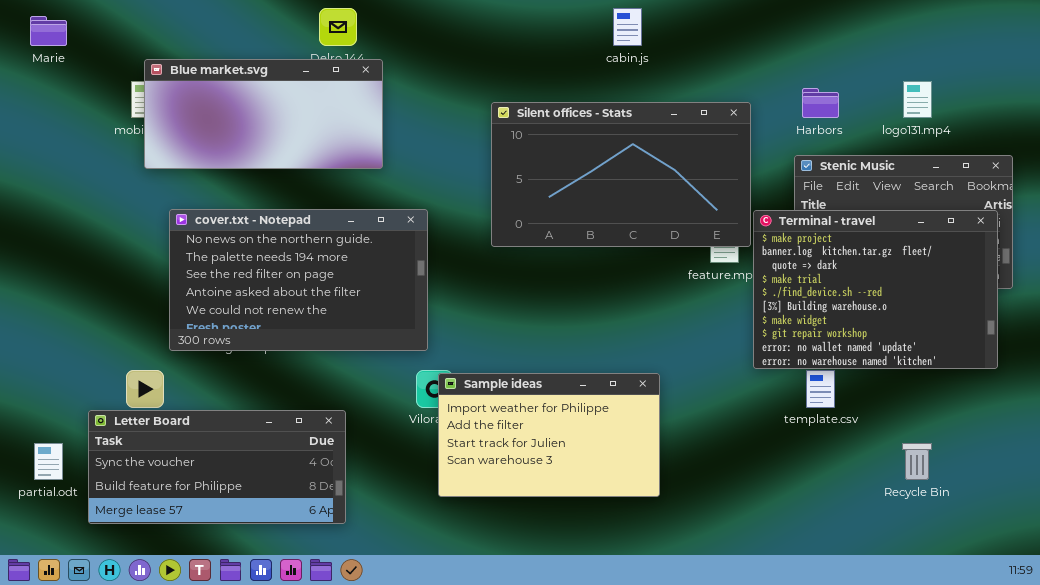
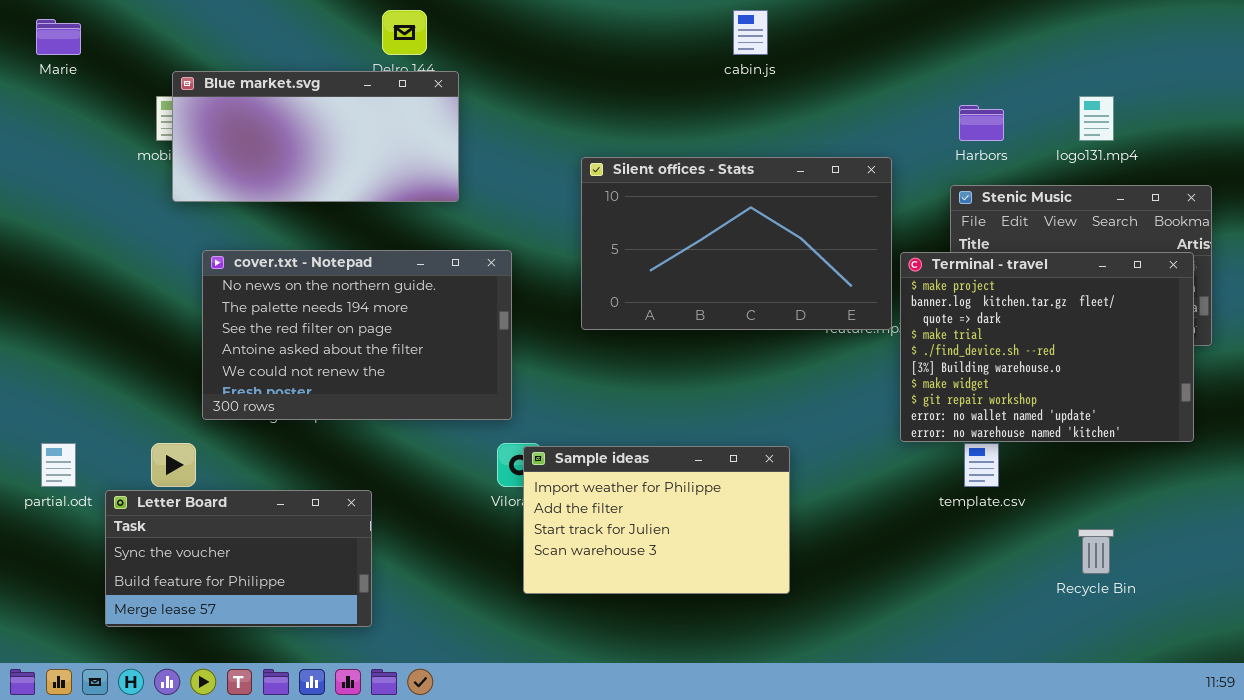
Silent offices - Stats: [491,102,751,247] -> [581,157,892,330], moved
Letter Board: [88,410,346,524] -> [105,490,372,627], resized
partial.odt: [34,443,63,480] -> [41,443,76,487], moved

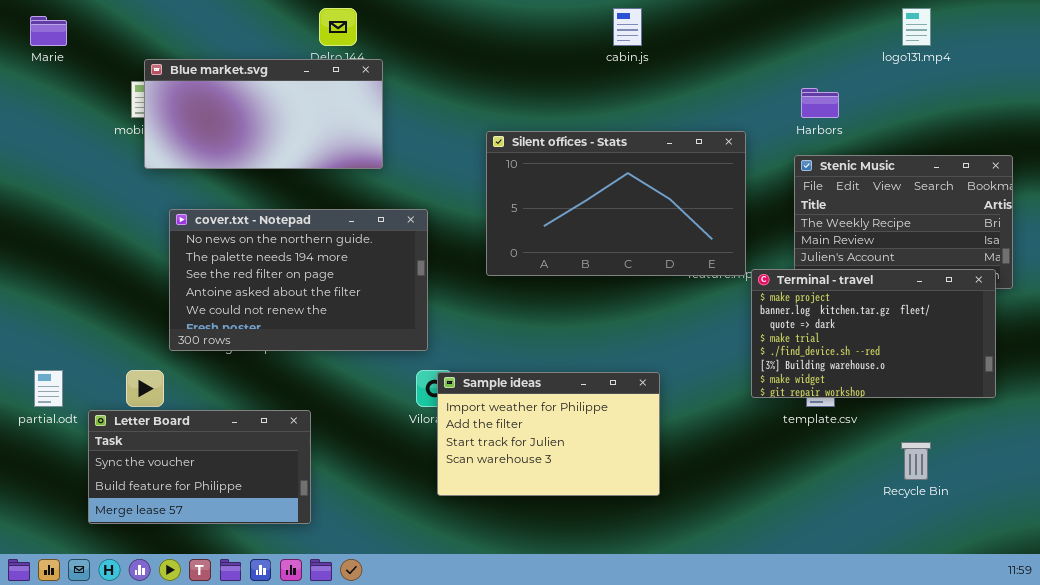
logo131.mp4: [1079,96,1114,141] -> [902,8,931,46], moved
Terminal - travel: [900,252,1194,442] -> [751,269,996,398], moved, resized

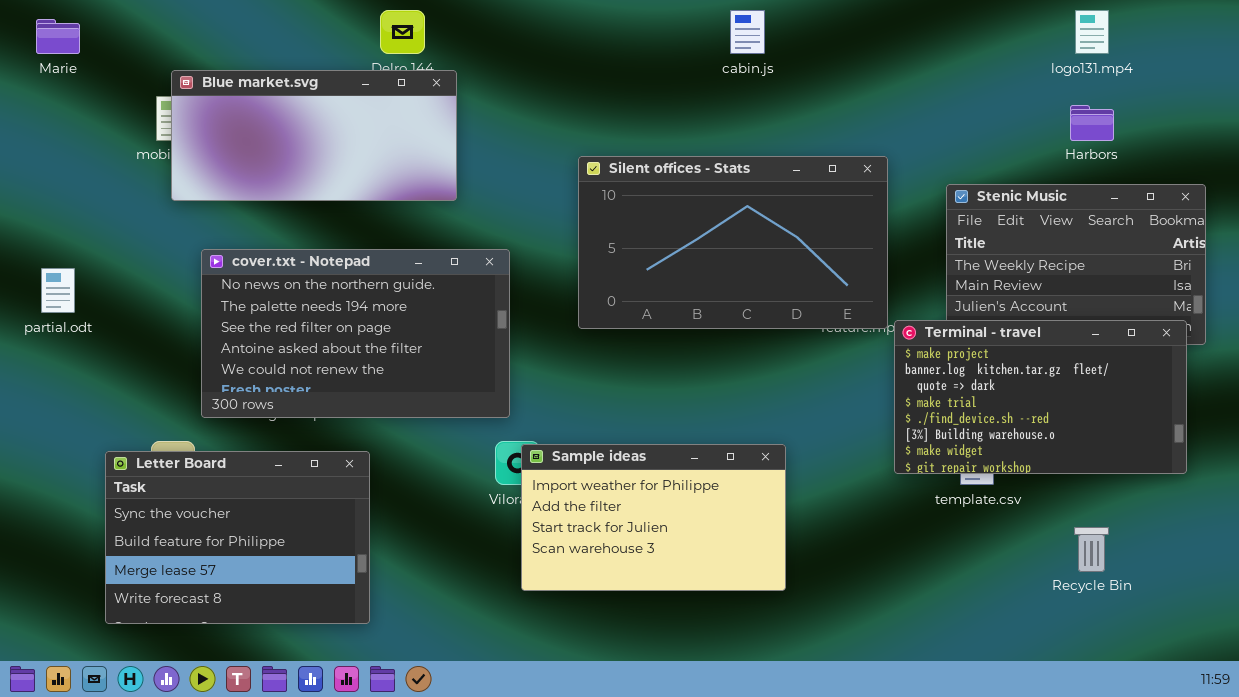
Harbors: [801,88,839,118] -> [1070,105,1114,141], moved
partial.odt: [34,370,63,407] -> [41,268,75,313], moved
Letter Board: [88,410,311,524] -> [105,451,370,624], resized

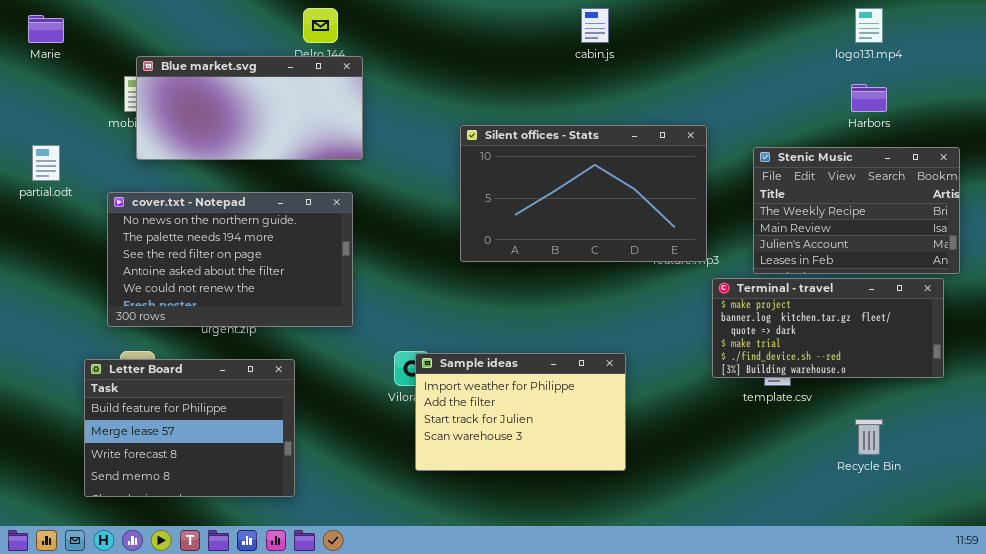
cover.txt - Notepad: [201,249,510,418] -> [107,192,353,327], moved
partial.odt: [41,268,75,313] -> [32,145,60,181], moved
Terminal - travel: [894,320,1187,474] -> [712,278,944,378], resized
Letter Board: [105,451,370,624] -> [84,359,295,497], scrolled down 1 row

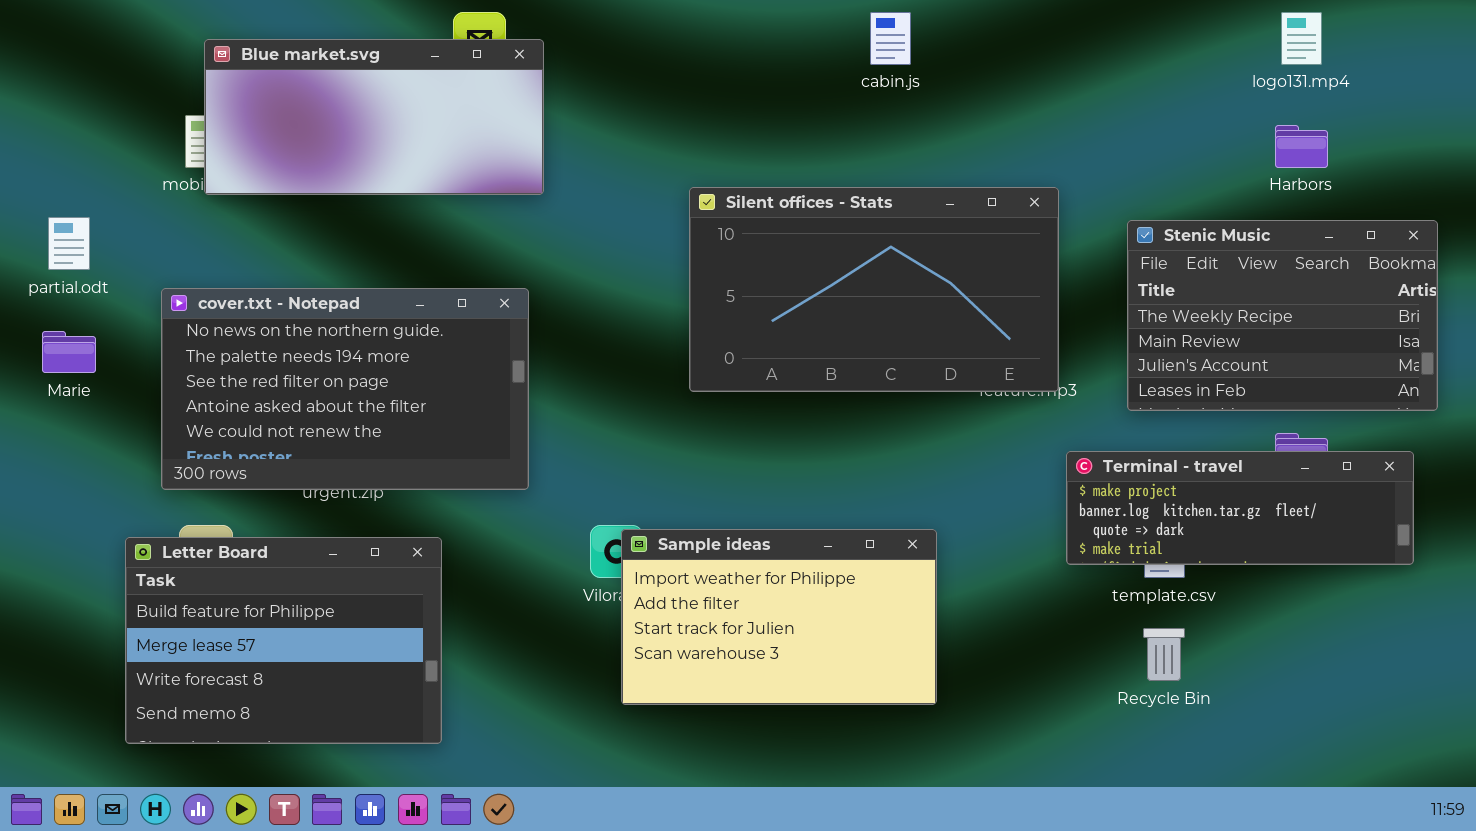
Marie: [28,15,64,43] -> [42,331,96,373], moved
Blue market.svg: [136,56,363,160] -> [204,39,544,195], moved
Terminal - travel: [712,278,944,378] -> [1066,451,1414,565], resized
Recycle Bin: [855,419,883,455] -> [1143,628,1185,681], moved

